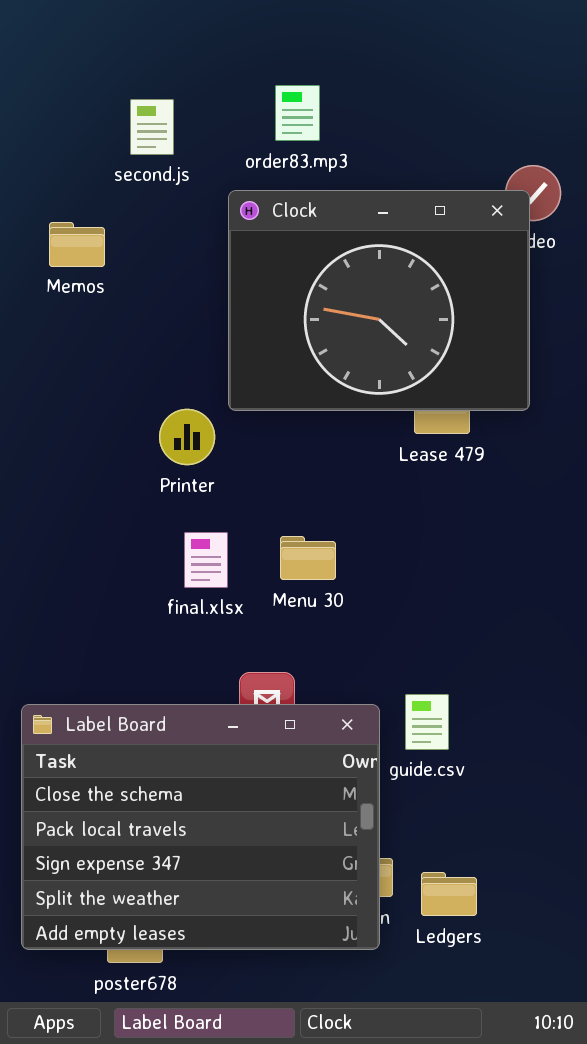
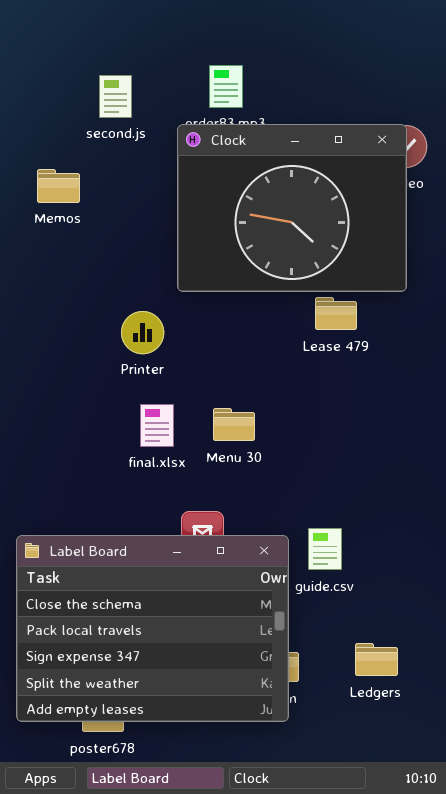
Clock: [228,190,530,411] -> [177,124,407,292], moved
Ledgers: [421,872,477,916] -> [355,643,398,676], moved

